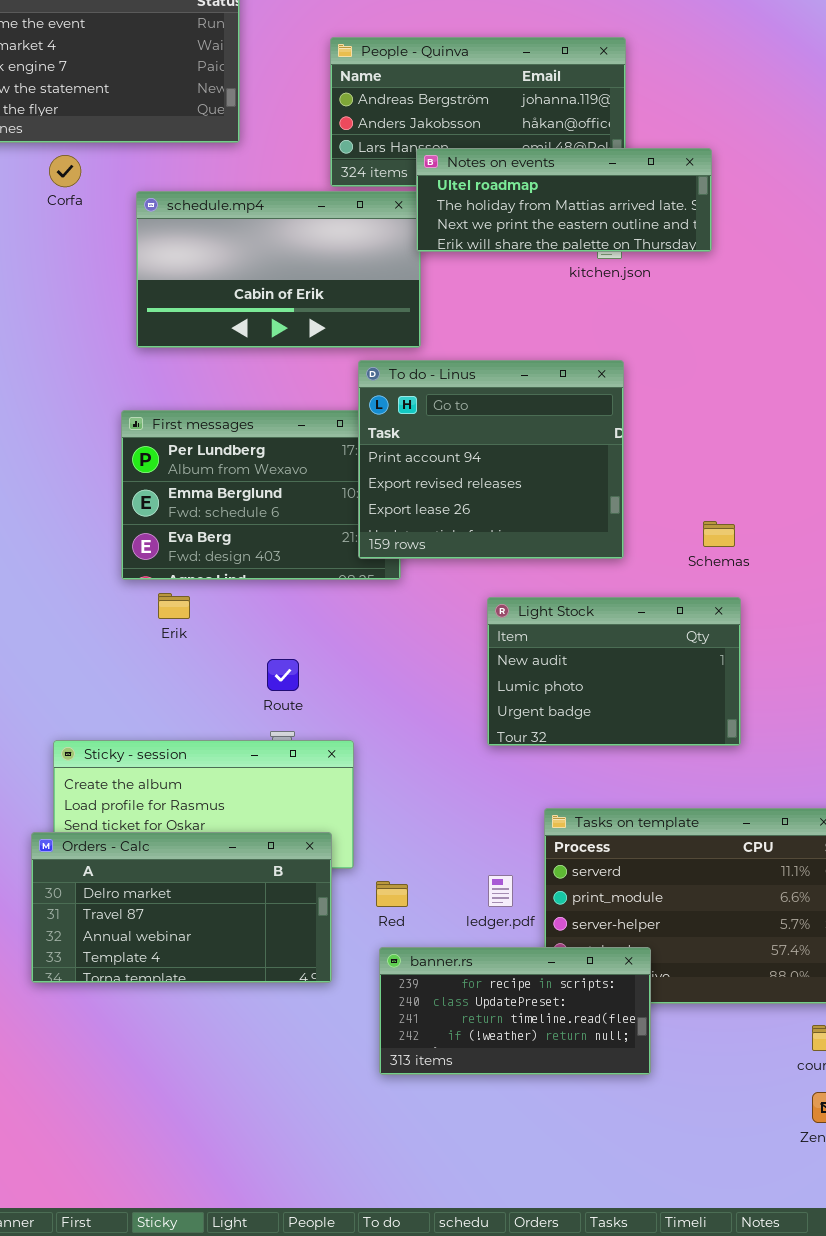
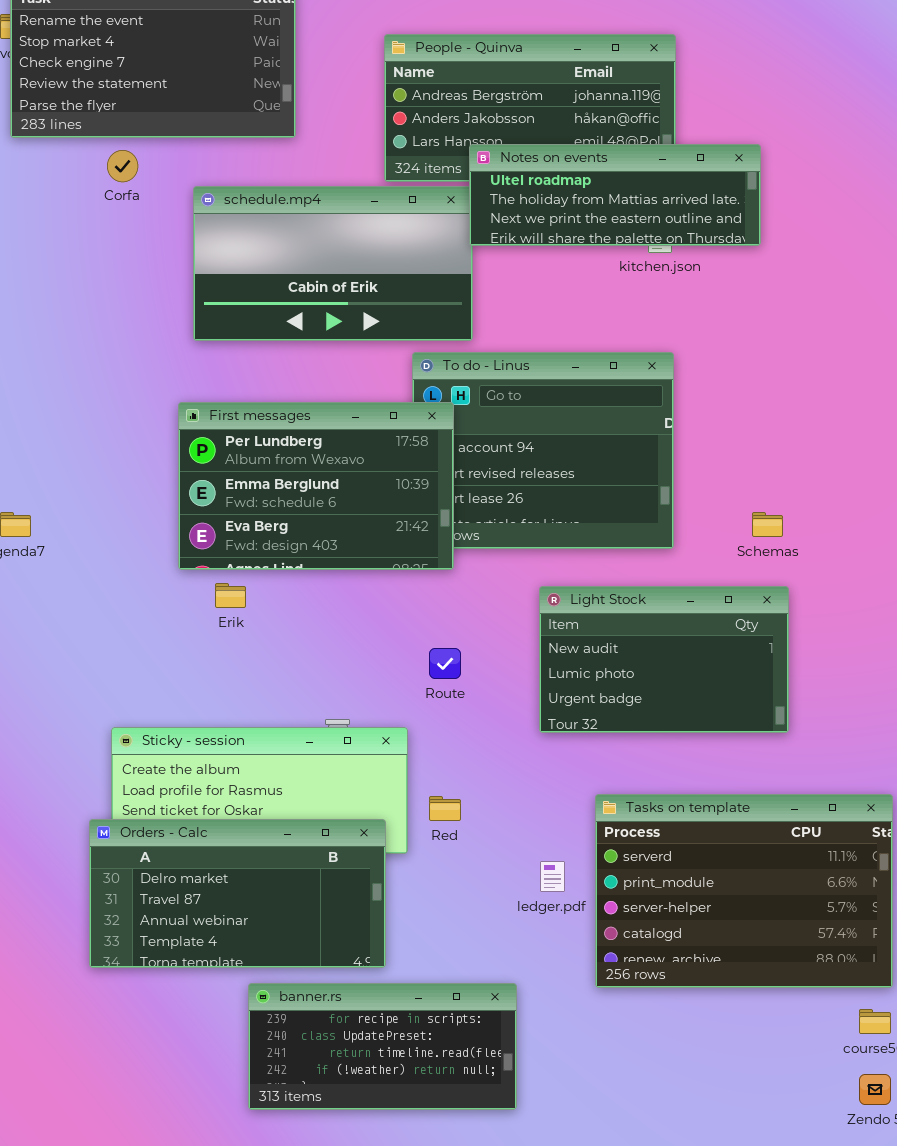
First messages: [121,410,401,580] -> [178,402,454,570], raised
Route: [267,659,299,691] -> [429,648,461,679], moved
Red: [376,881,408,907] -> [429,796,461,821], moved
banner.rs: [379,947,651,1075] -> [248,983,517,1110], moved

